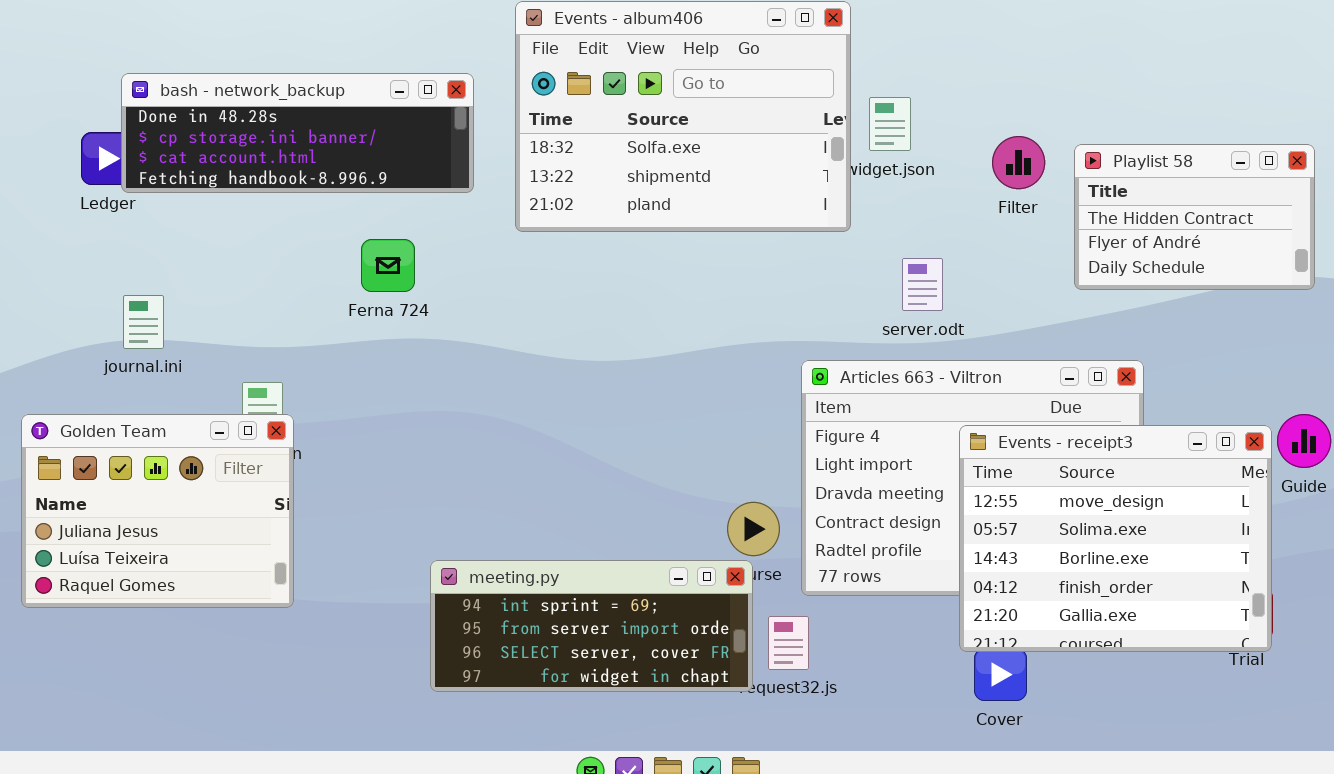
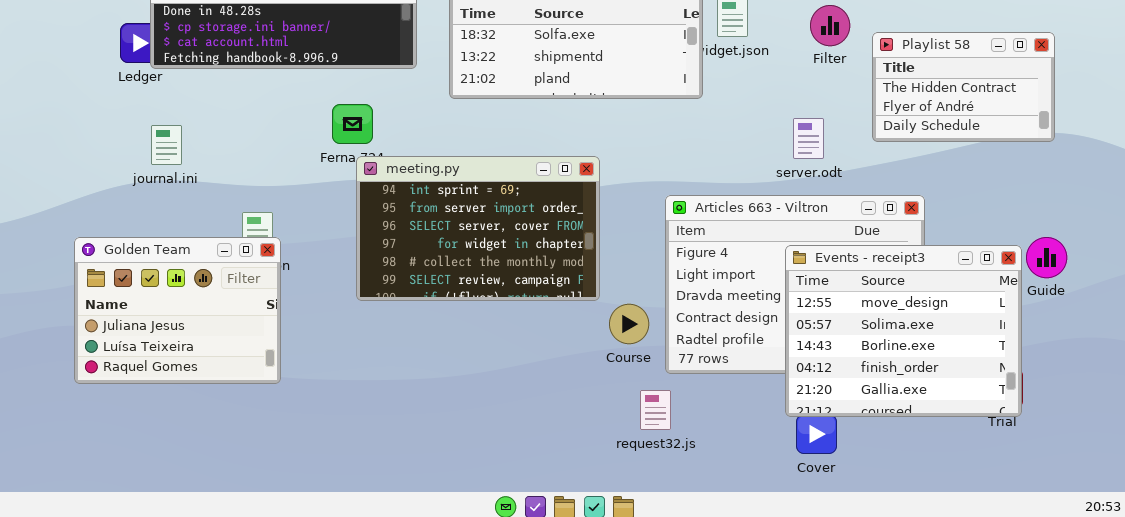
Filter: [992,136,1045,189] -> [810,5,850,46], moved
server.odt: [902,258,943,311] -> [793,118,824,159], moved
journal.ini: [123,295,164,349] -> [151,125,182,165], moved
meeting.py: [430,560,753,692] -> [356,156,600,301], moved, resized

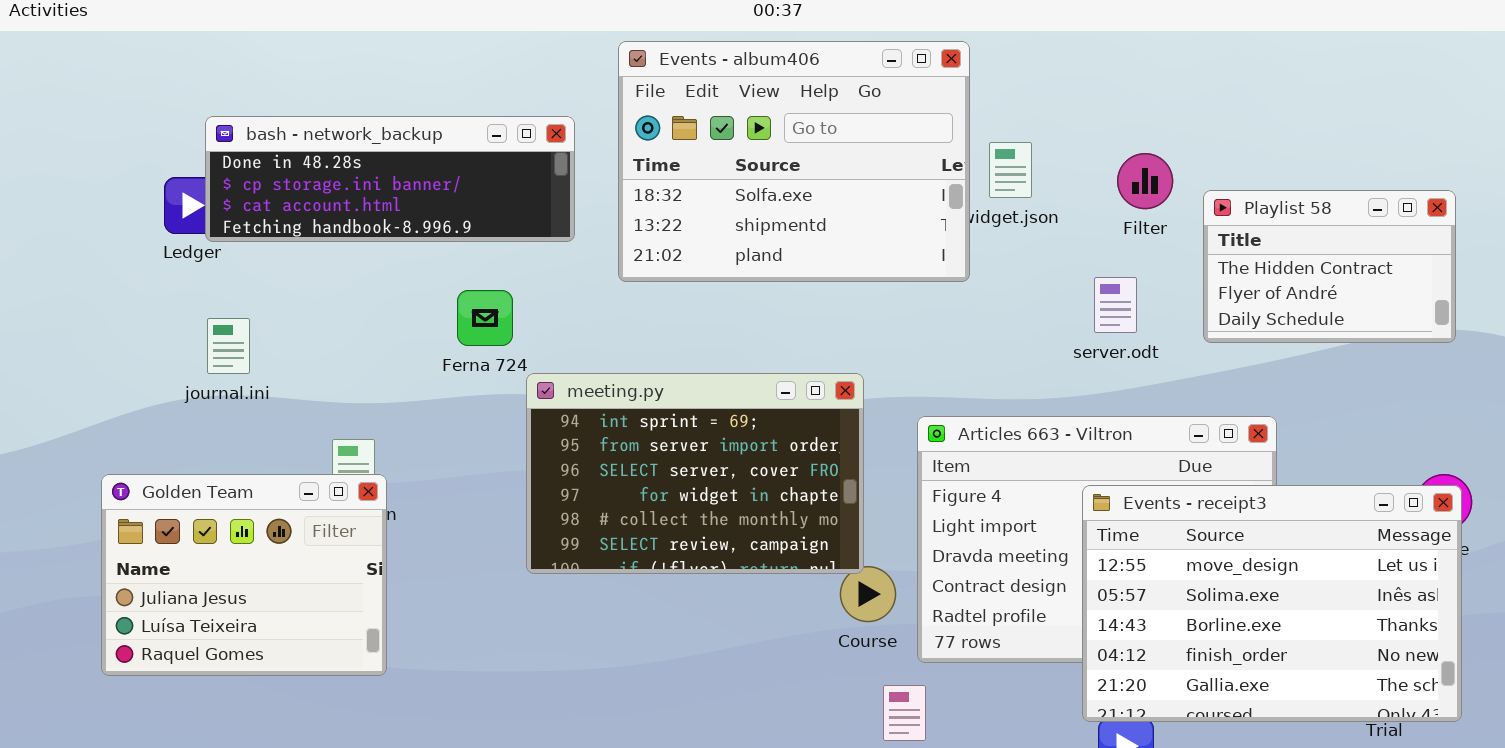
server.odt: [793,118,824,159] -> [1094,277,1137,333], moved
meeting.py: [356,156,600,301] -> [526,373,864,574], moved
Events - receipt3: [785,245,1022,417] -> [1082,485,1462,722], resized

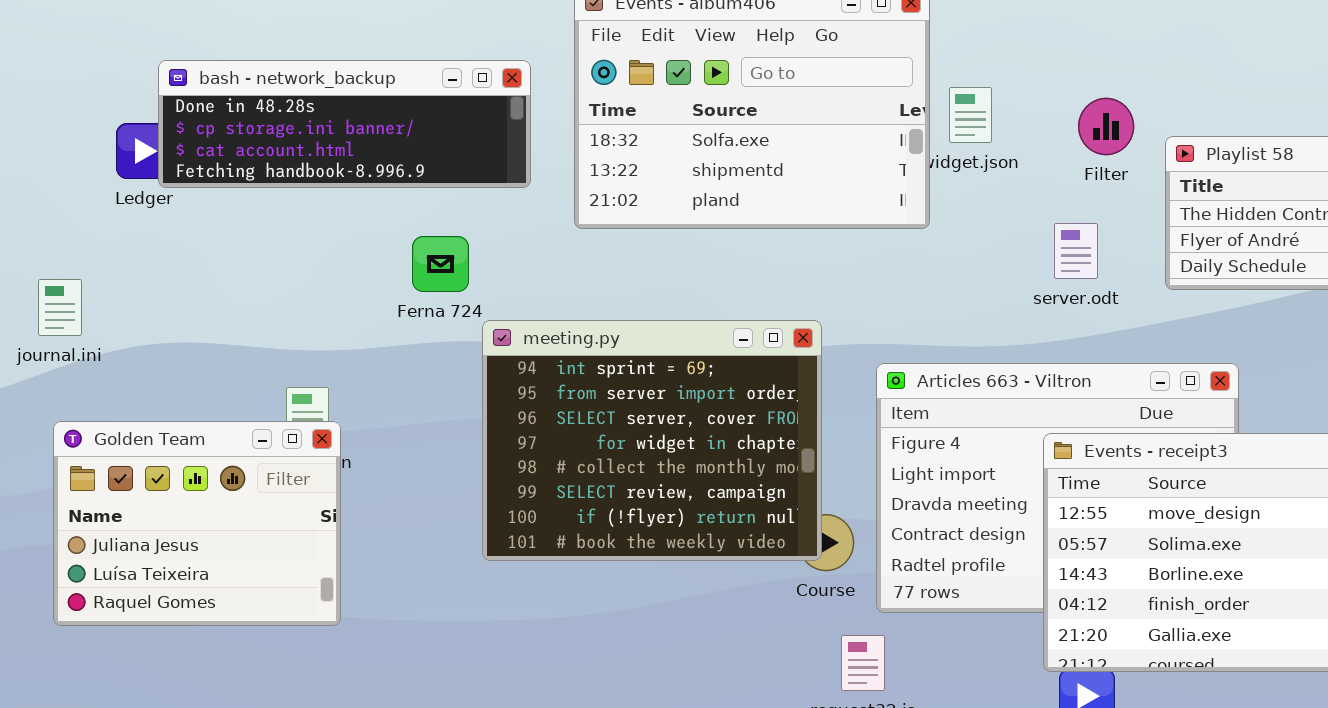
journal.ini: [207,318,250,374] -> [38,279,82,336], moved
meeting.py: [526,373,864,574] -> [482,320,822,561], resized

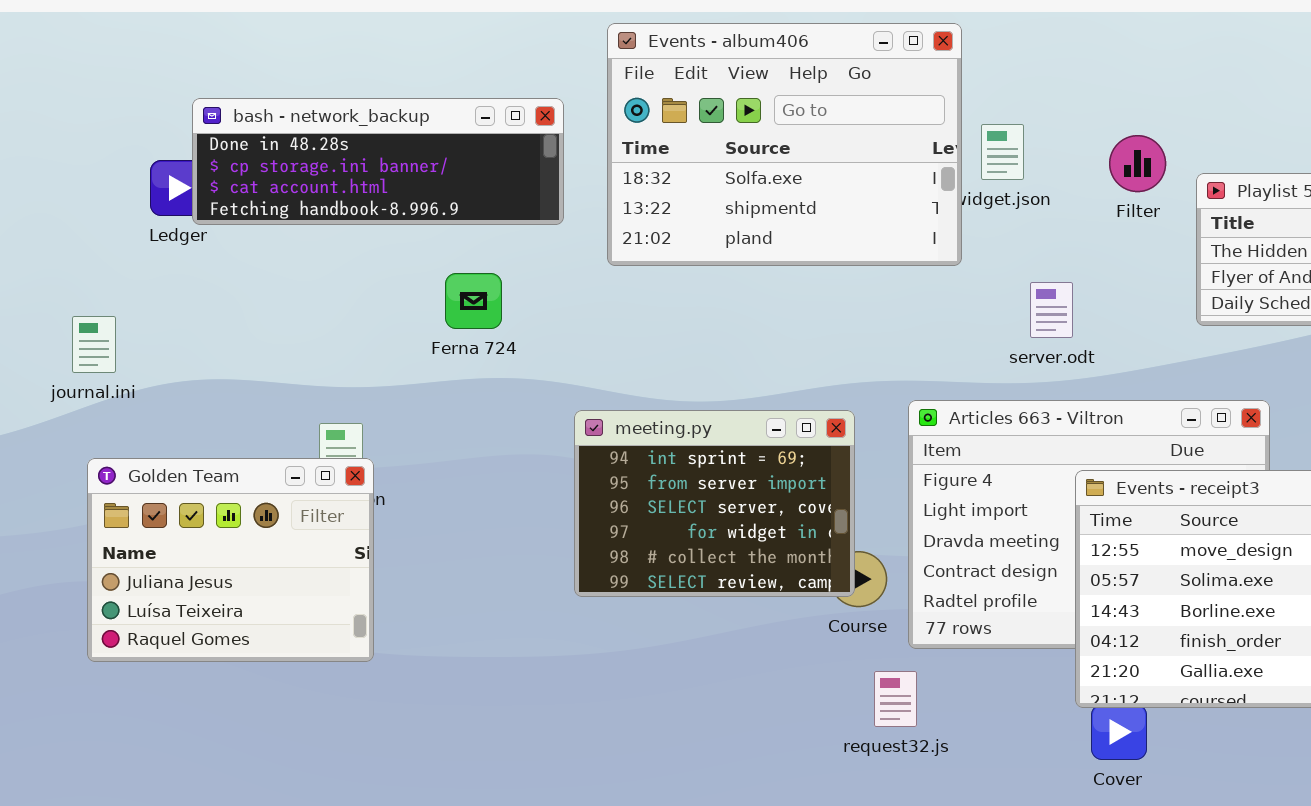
server.odt: [1054,223,1098,279] -> [1030,282,1073,338], moved
meeting.py: [482,320,822,561] -> [574,410,855,597], resized

